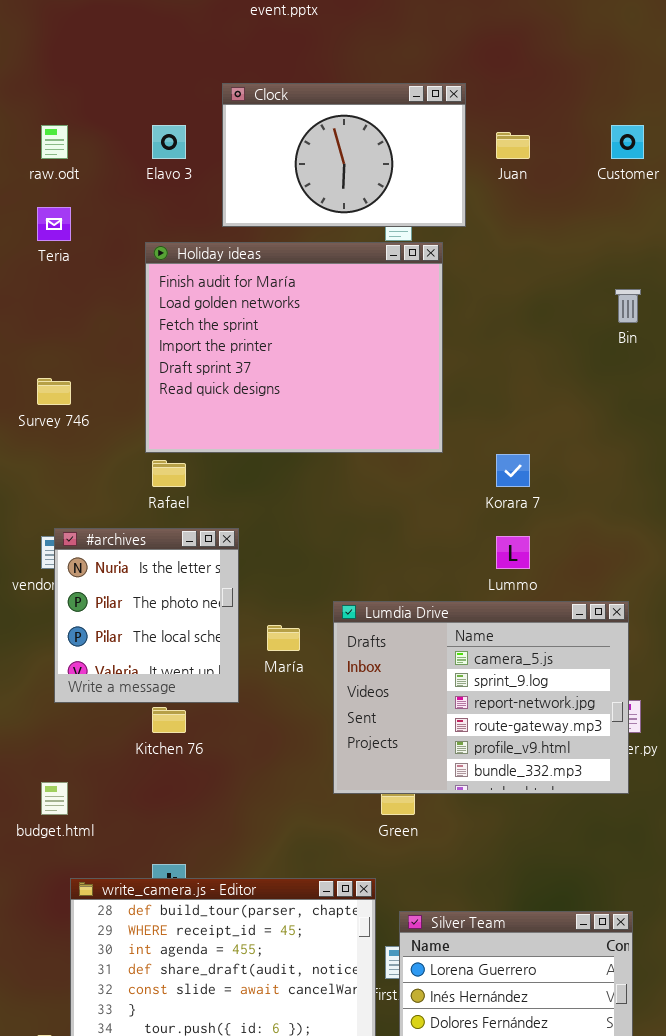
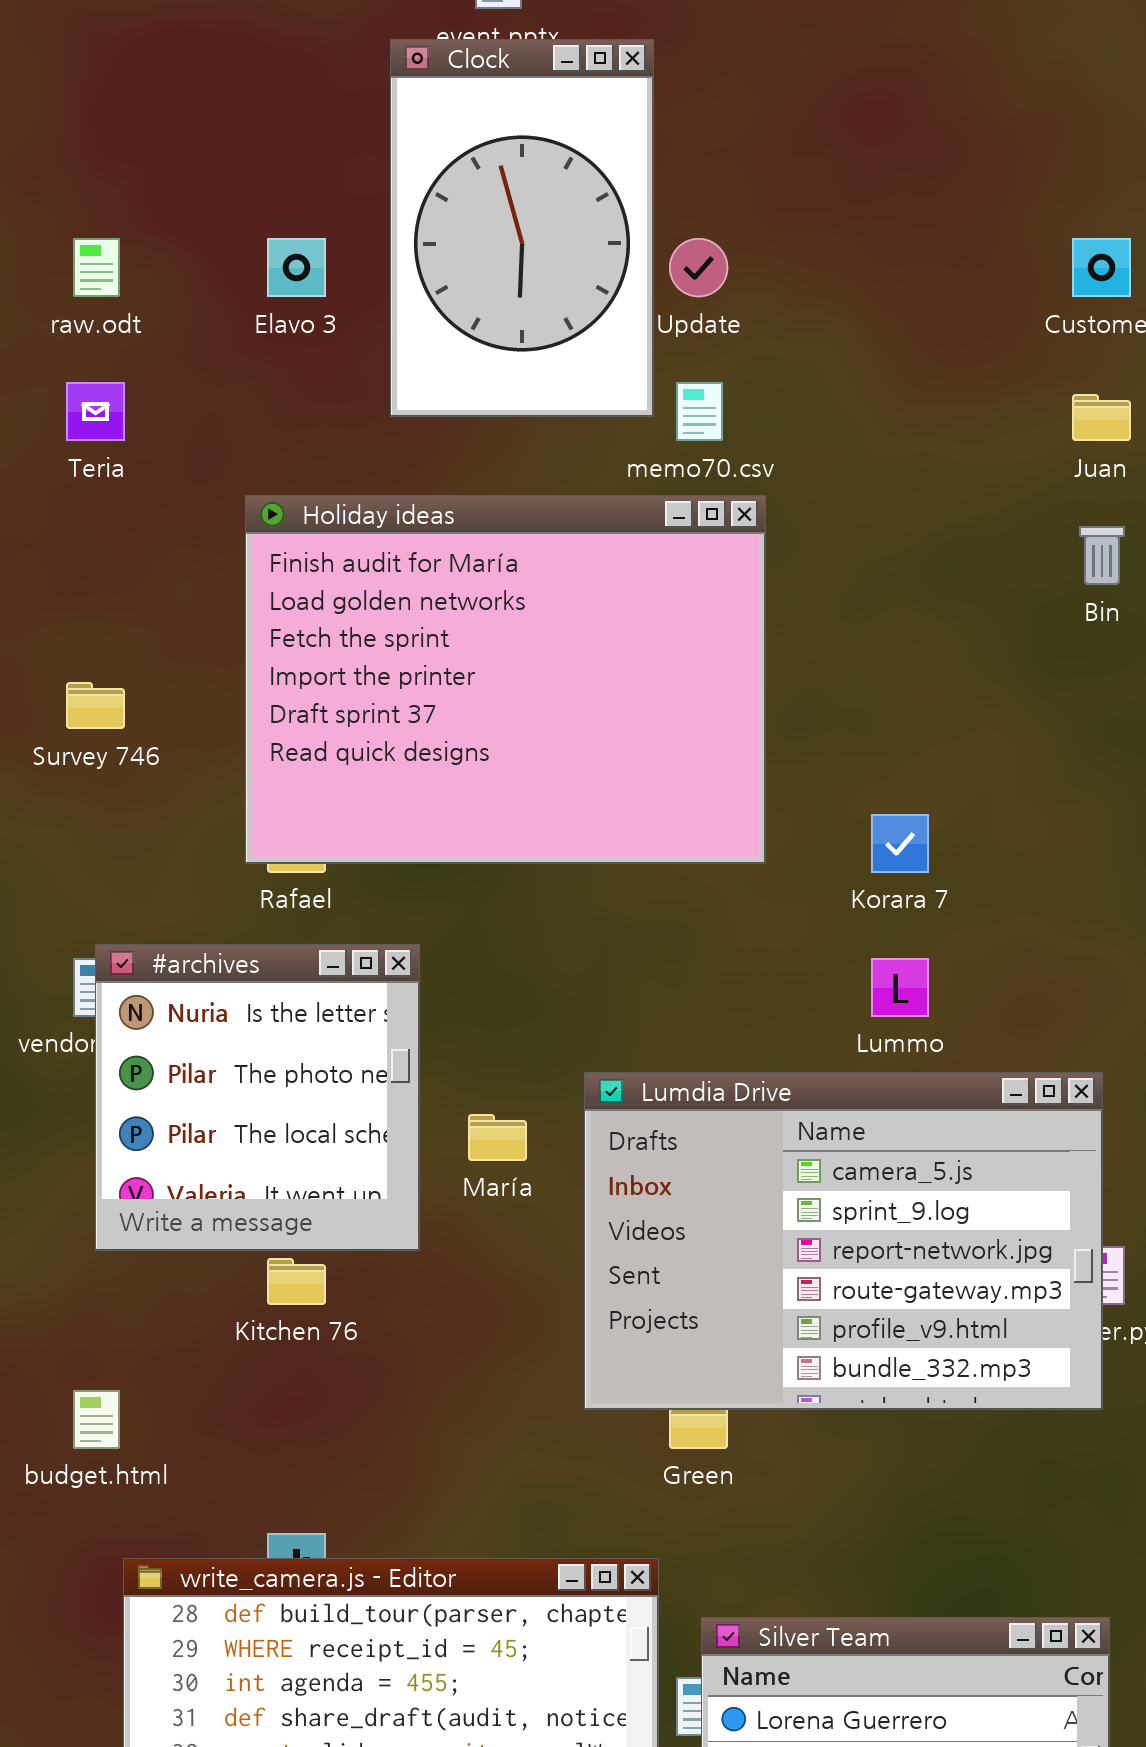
Clock: [222,83,466,227] -> [390,39,654,417], resized
Juan: [496,132,530,159] -> [1072,394,1131,441], moved
Holiday ideas: [145,242,443,453] -> [245,495,766,864], moved

